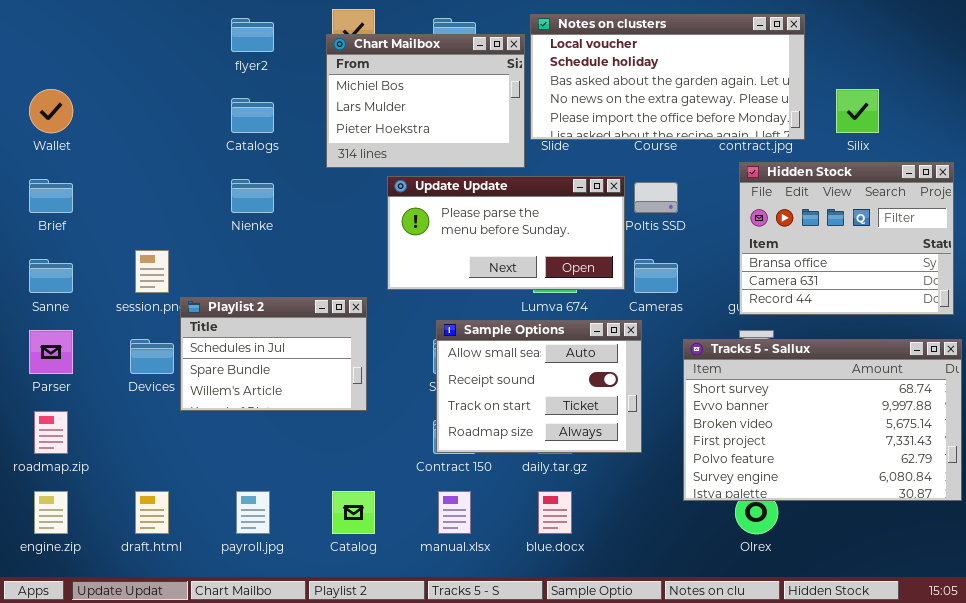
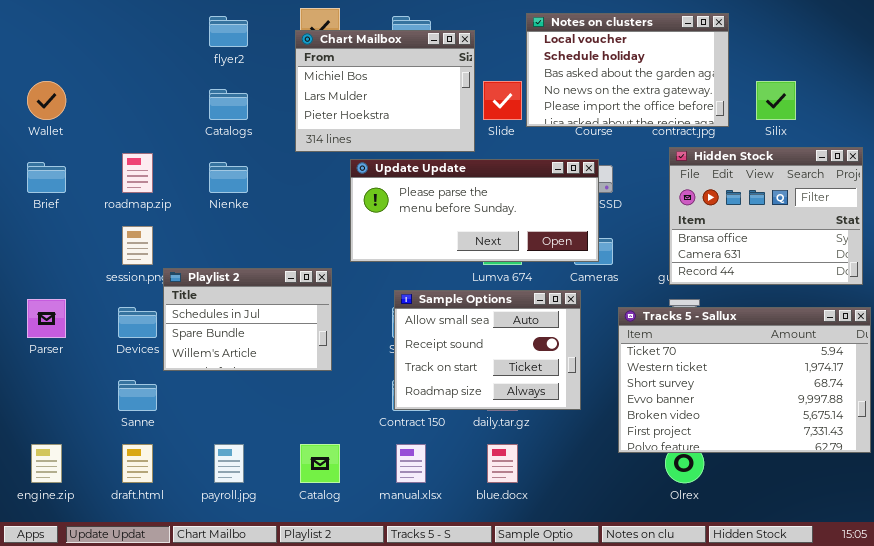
Notes on clusters: [530,14,805,140] -> [526,13,729,127], resized
Update Update: [387,176,625,290] -> [350,159,599,262], resized
Sanne: [29,259,73,293] -> [118,380,157,411], moved
Tracks 5 - Sallux: [683,339,962,501] -> [618,307,871,453], scrolled up 2 rows
roadmap.zip: [34,411,68,454] -> [122,153,153,193], moved

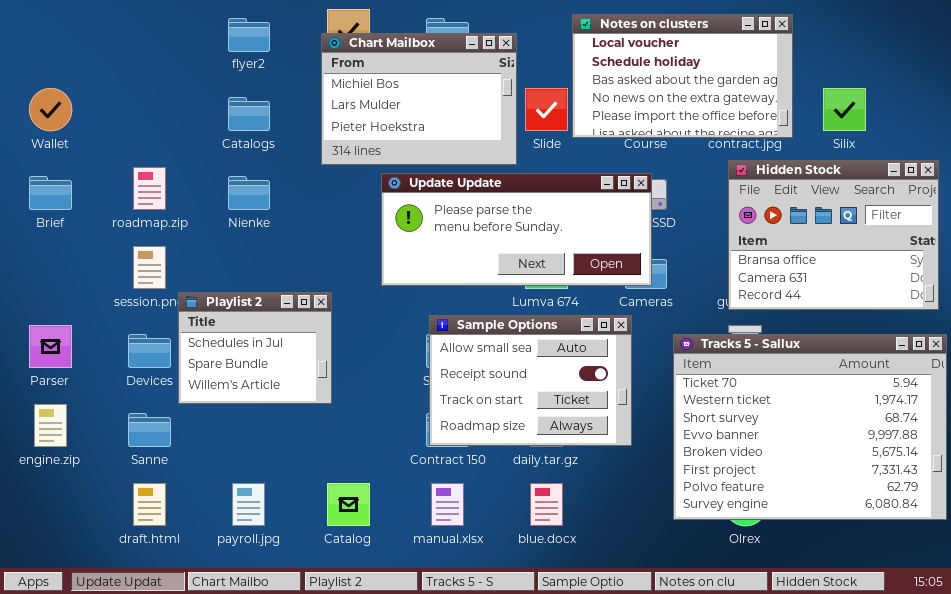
Playlist 2: [163,268,332,371] -> [178,292,332,404], resized
Tracks 5 - Sallux: [618,307,871,453] -> [673,334,947,520], resized
engine.zip: [31,444,62,483] -> [34,404,67,447], moved

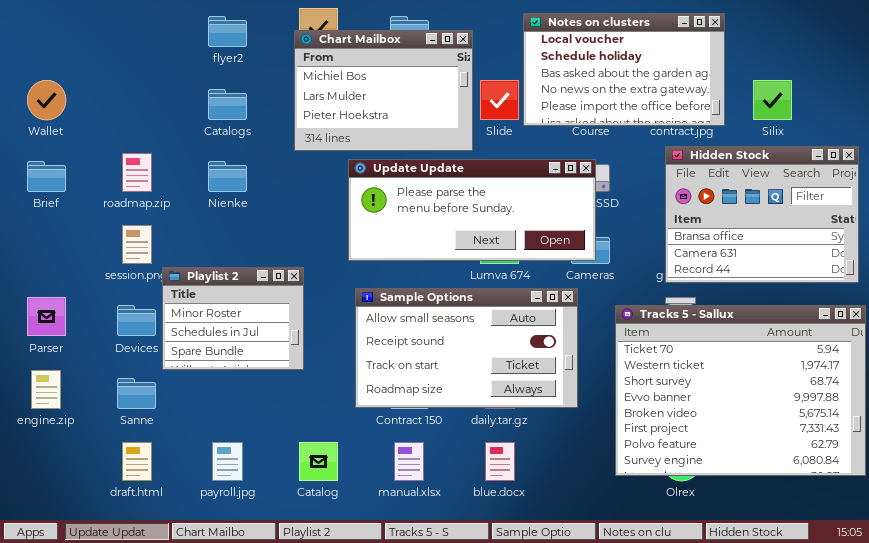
Playlist 2: [178,292,332,404] -> [162,267,304,370], scrolled up 1 row
Sample Options: [429,315,632,446] -> [355,288,578,408], resized

